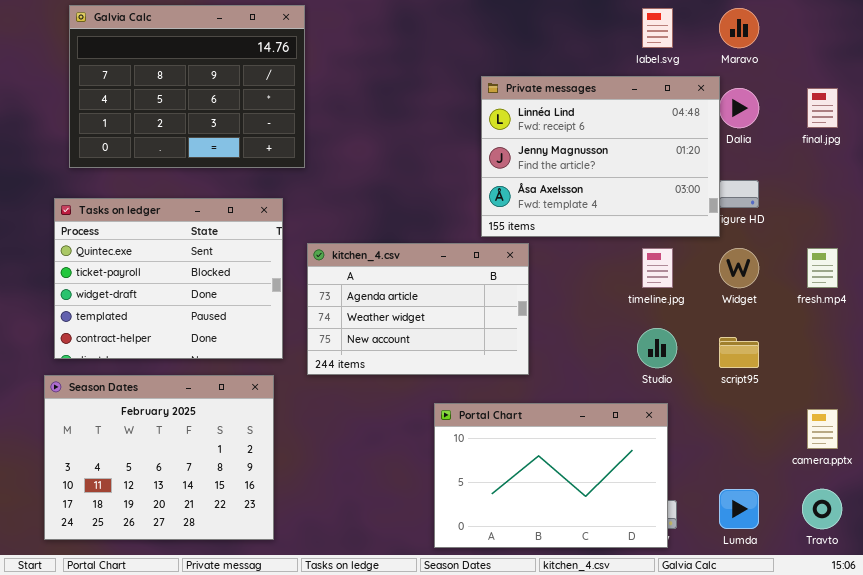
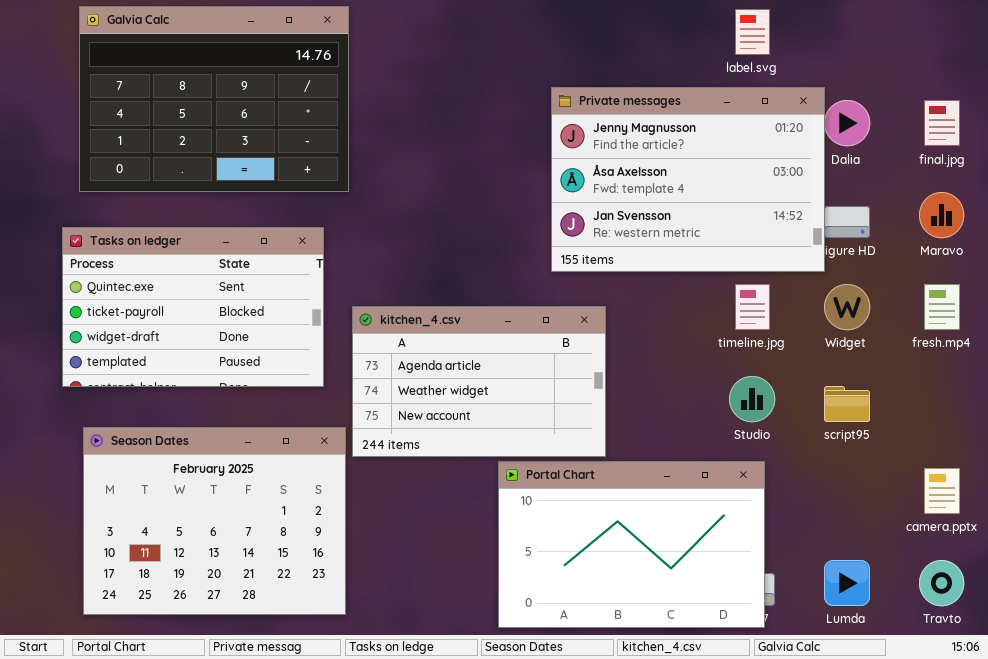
Maravo: [719,8,759,48] -> [919,192,964,238], moved
Private messages: [481,76,720,237] -> [551,87,825,272], scrolled down 1 row
Tasks on ledger: [54,198,283,359] -> [62,227,324,387], resized
kitchen_4.csv: [307,243,529,375] -> [352,306,606,457], moved
Season Dates: [44,375,274,540] -> [83,427,346,615], moved

